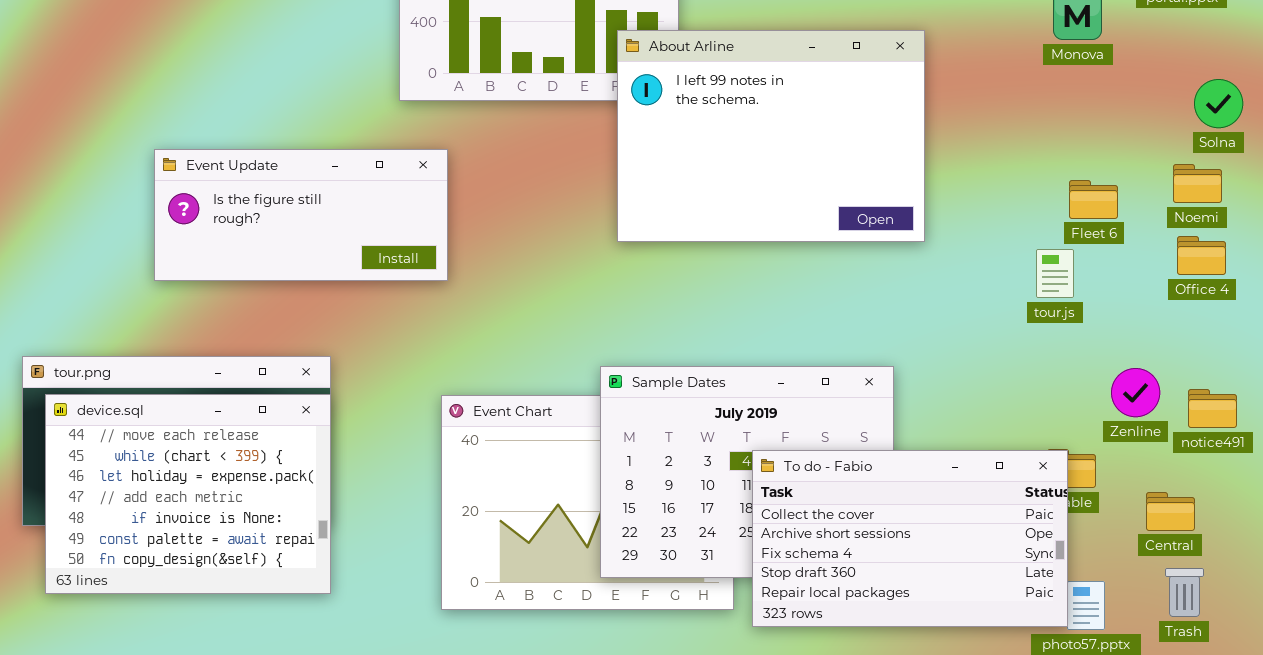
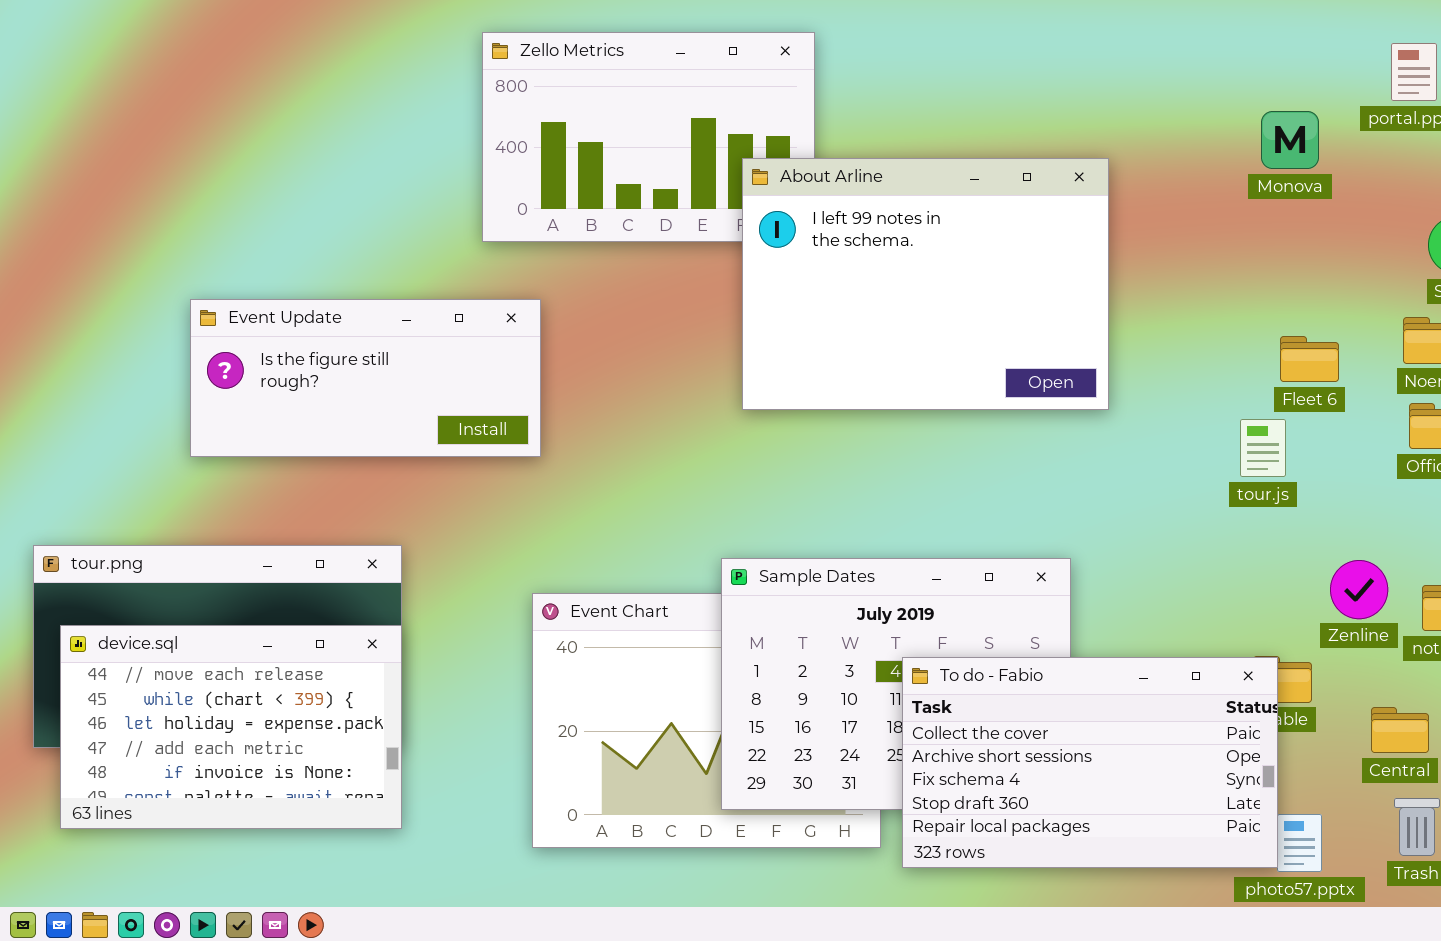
device.sql: [45,394,331,594] -> [60,625,402,829], resized

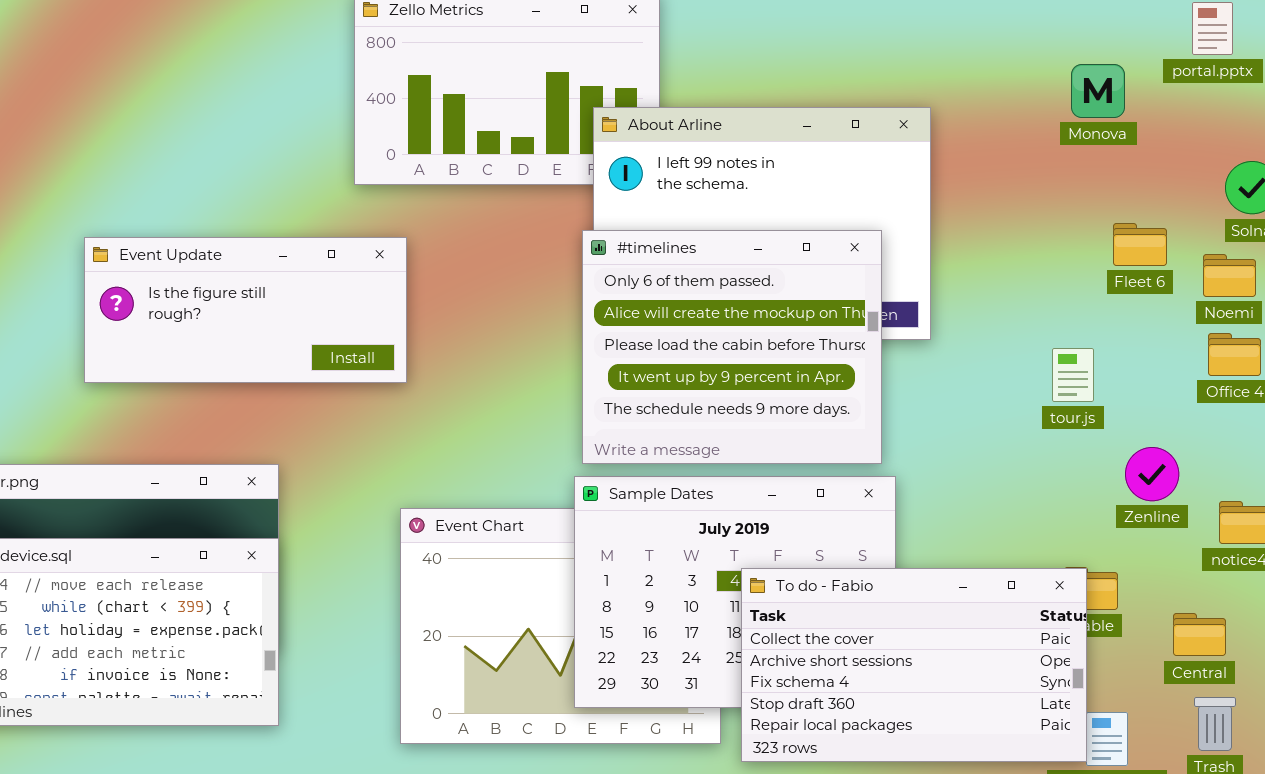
#timelines: none -> [582,230,882,464], opened
Fleet 6: [1280,336,1339,382] -> [1113,223,1167,266], moved
Zenline: [1330,560,1388,619] -> [1125,447,1179,501], moved

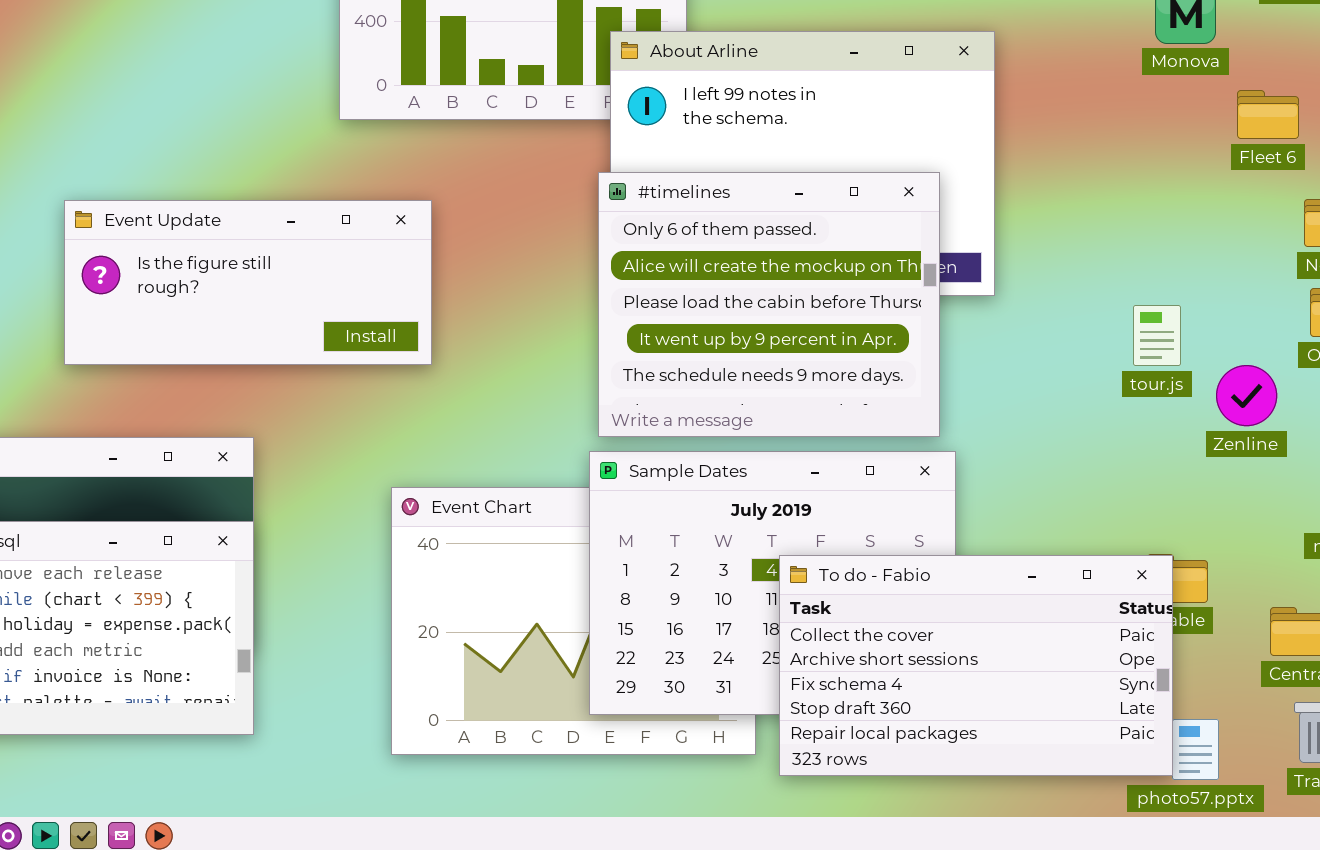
Fleet 6: [1113,223,1167,266] -> [1237,90,1299,139], moved
Event Update: [84,237,407,383] -> [64,200,432,365], moved
Zenline: [1125,447,1179,501] -> [1216,365,1277,426], moved

